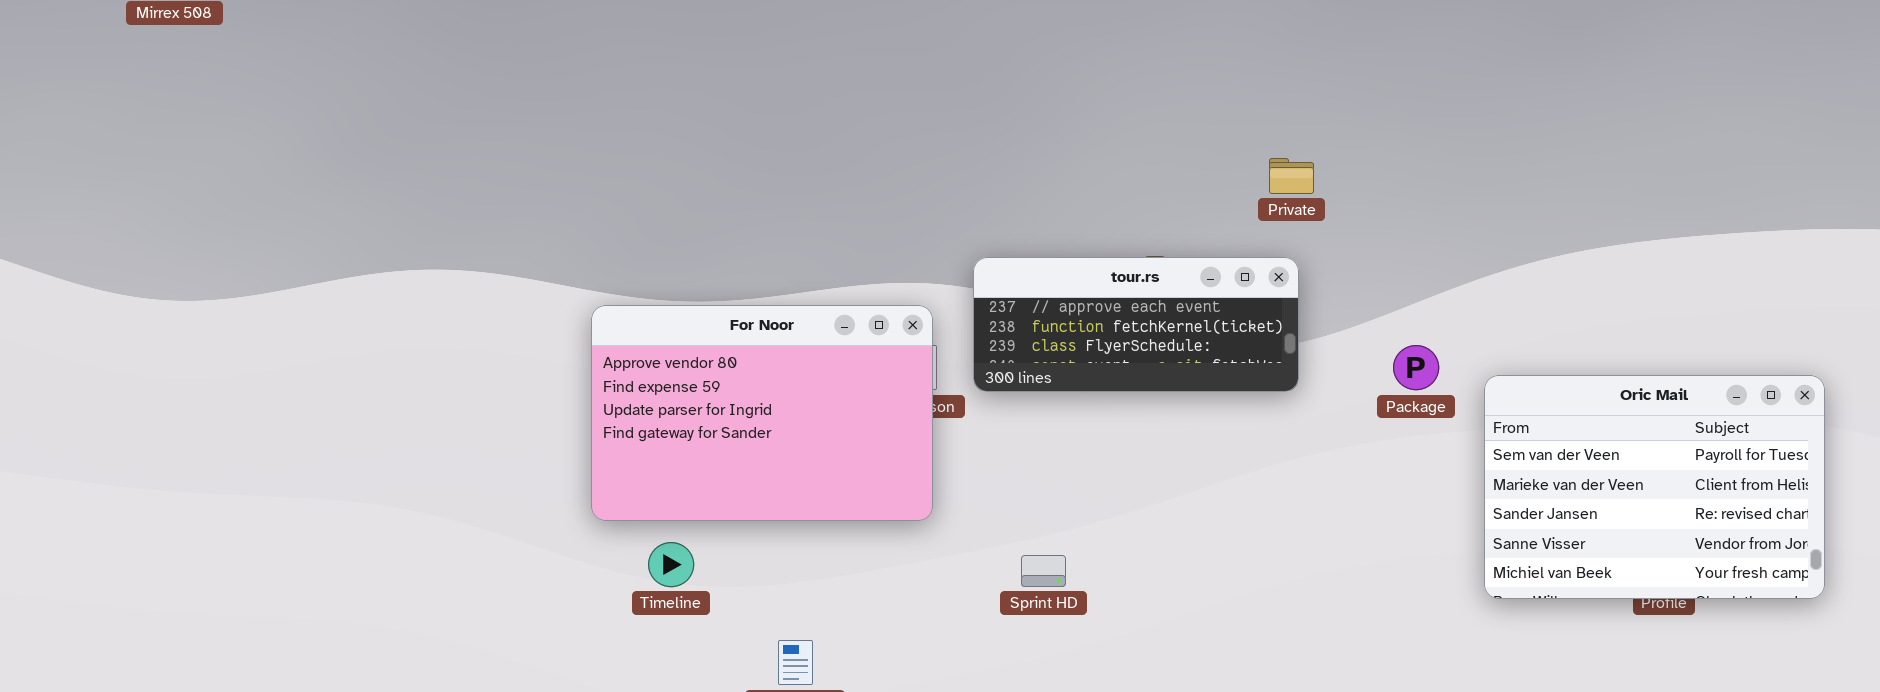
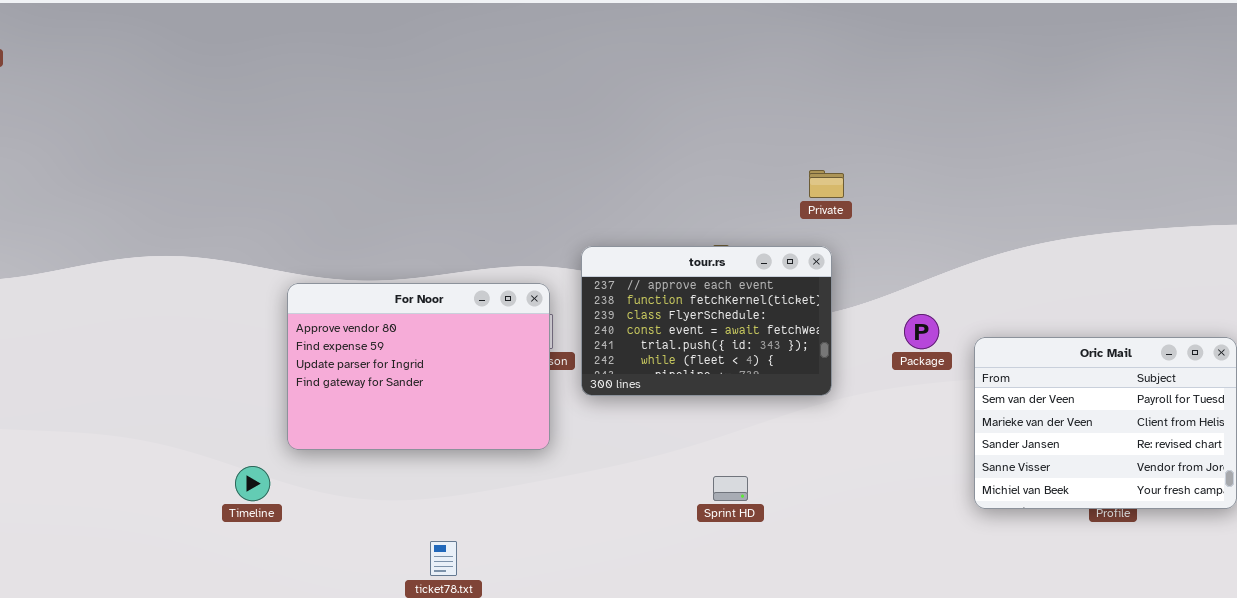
tour.rs: [973,257,1299,392] -> [581,246,832,396], resized
Timeline: [648,542,694,587] -> [235,466,270,501], moved
Sprint HD: [1021,555,1066,587] -> [713,476,748,501], moved

